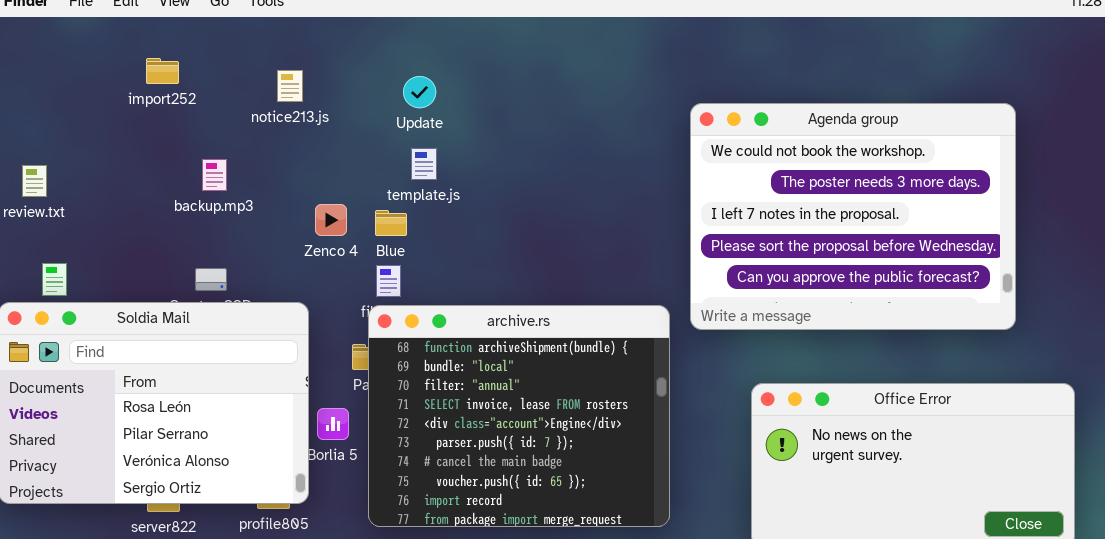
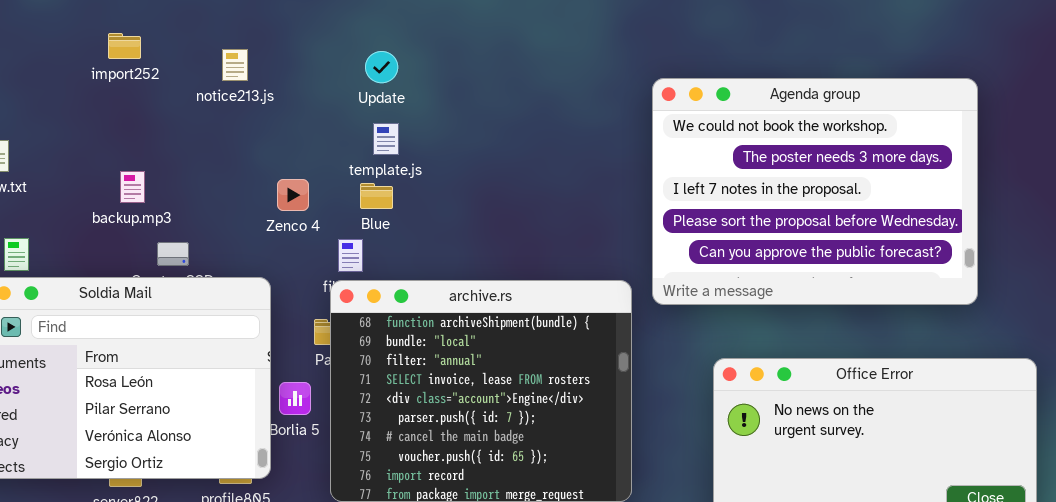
notice213.js: [277,70,303,102] -> [222,49,248,81], moved
backup.mp3: [202,159,227,191] -> [120,171,145,203], moved
Blue: [375,210,407,236] -> [360,183,393,209], moved

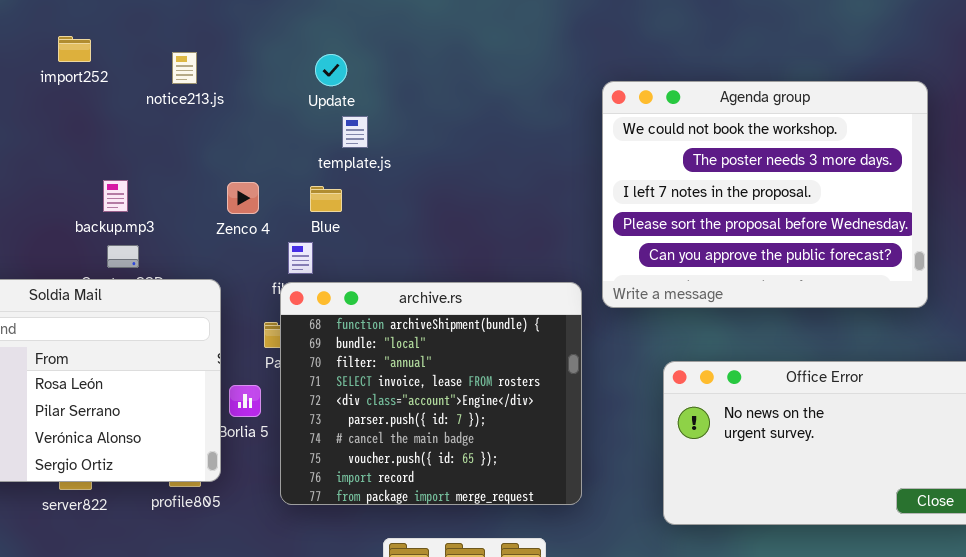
template.js: [373,123,399,155] -> [342,116,368,148], moved
backup.mp3: [120,171,145,203] -> [103,180,128,212], moved

